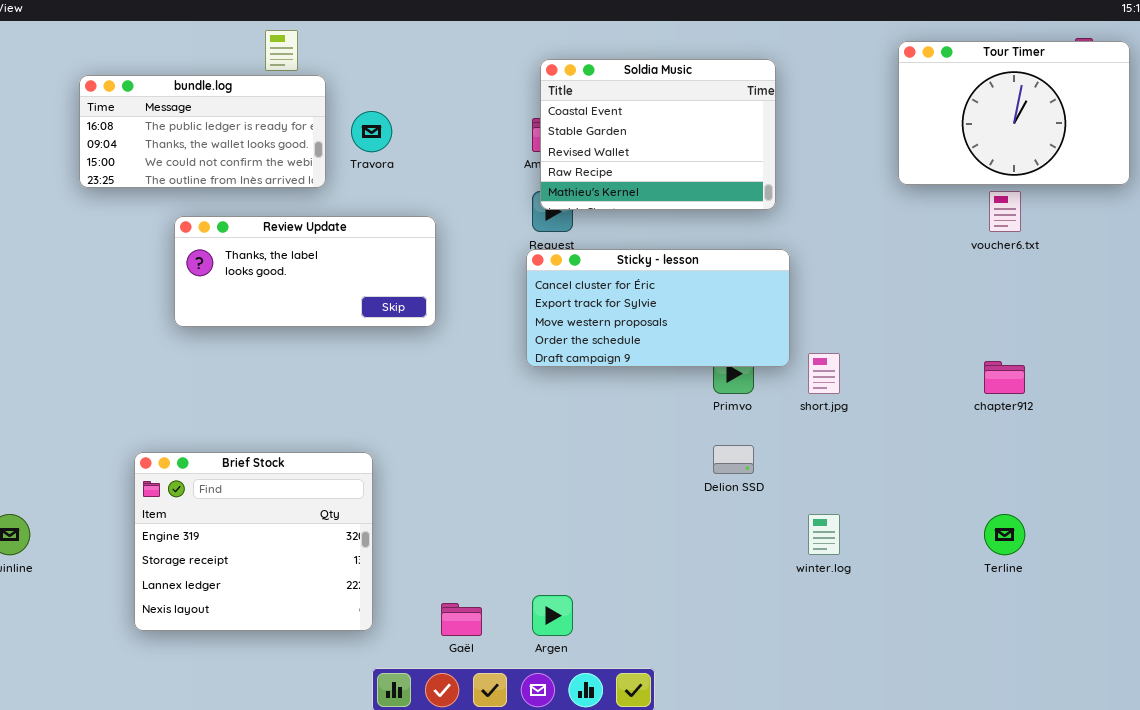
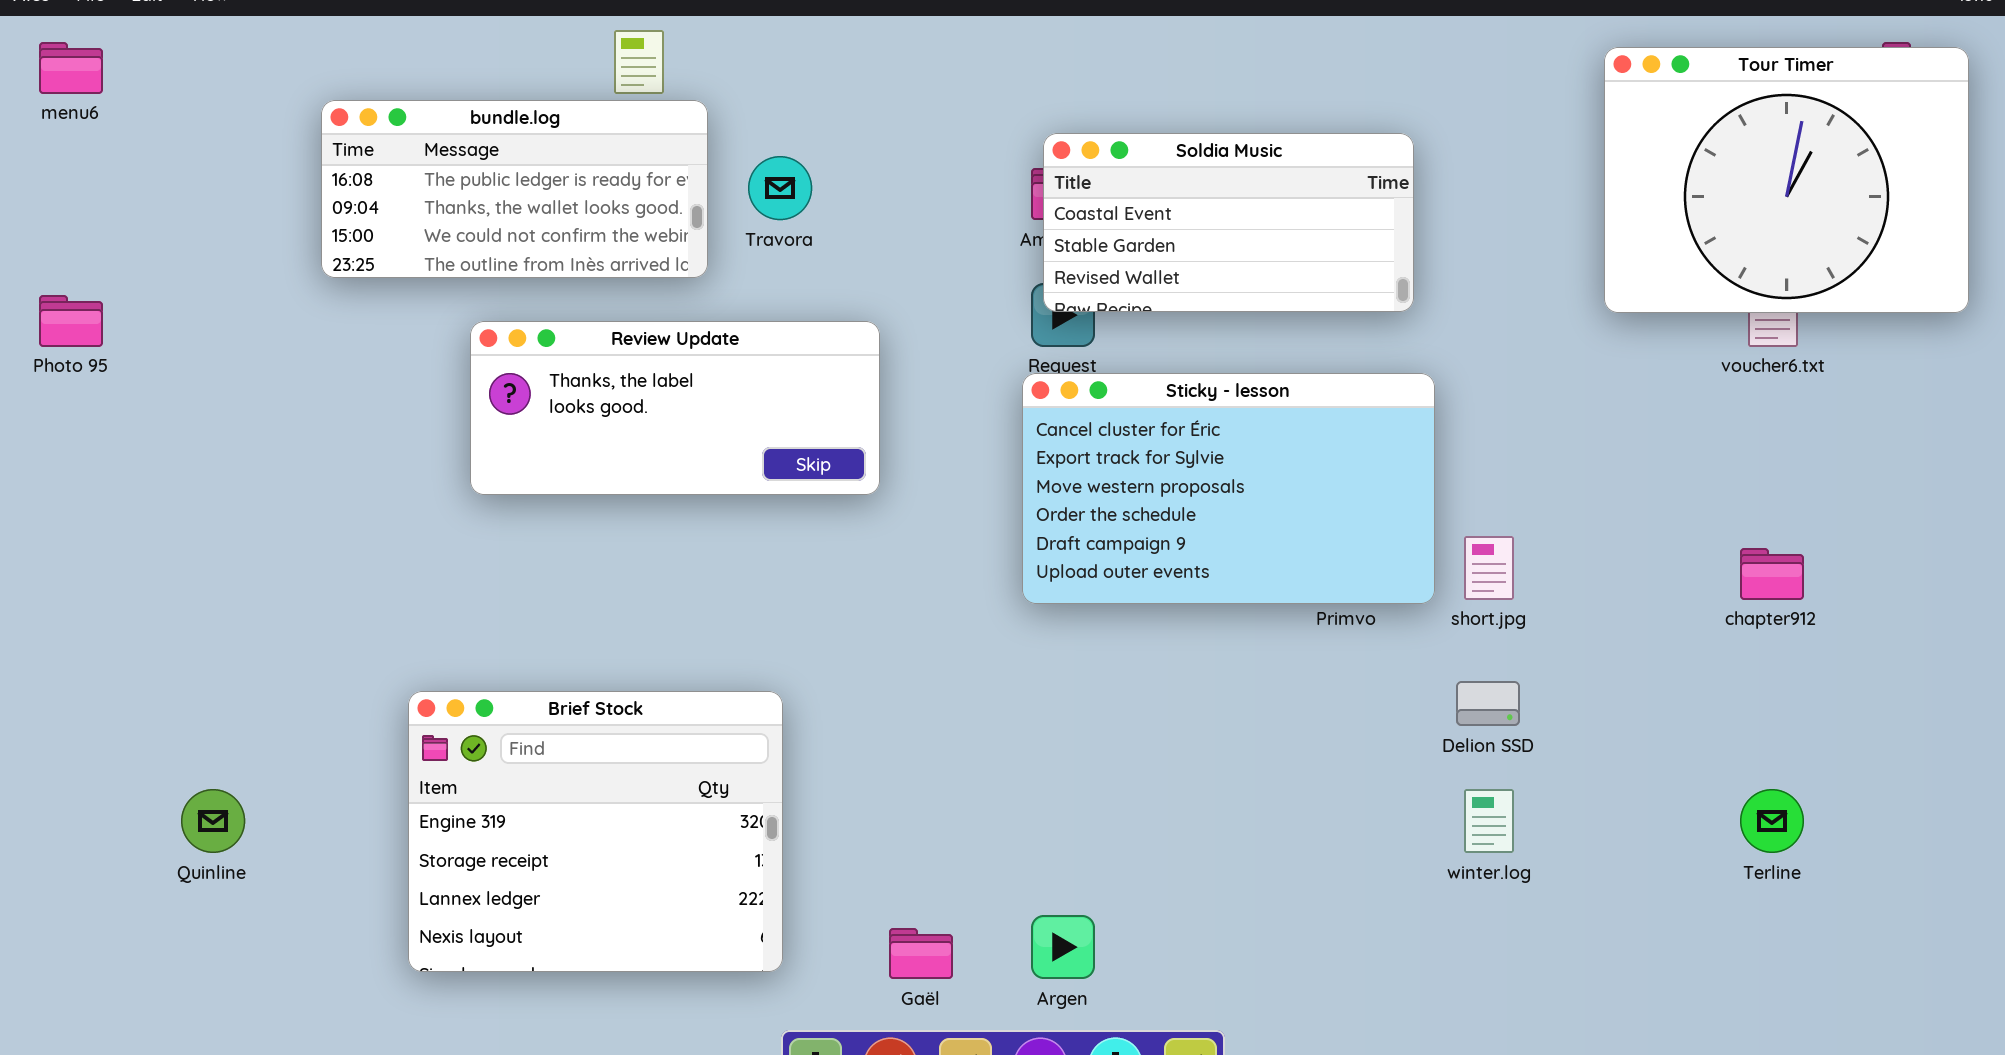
Tour Timer: [898,41,1130,185] -> [1604,47,1969,313], resized
Soldia Music: [540,59,776,210] -> [1043,133,1414,312], resized
Sticky - lesson: [526,249,790,367] -> [1022,373,1435,604], resized
Delion SSD: [713,445,754,474] -> [1456,681,1520,726], moved

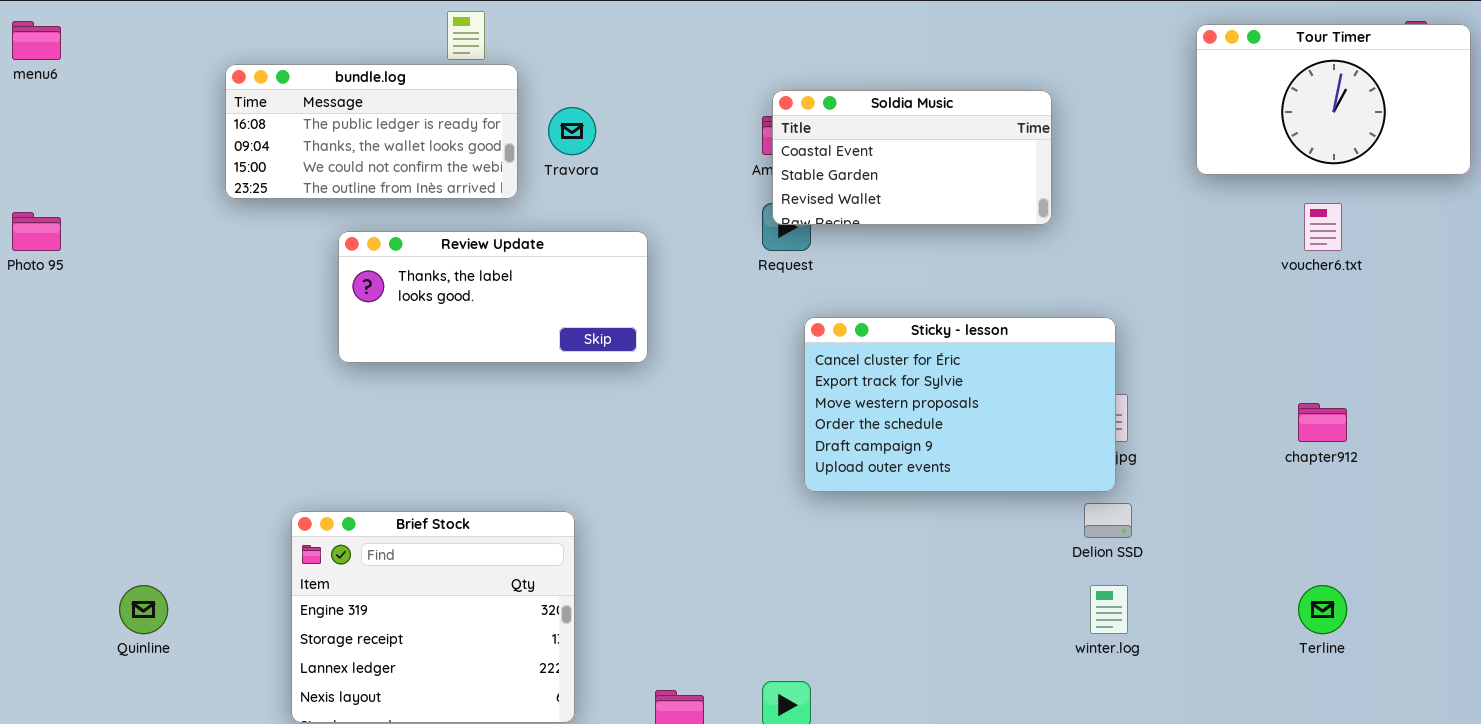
Tour Timer: [1604,47,1969,313] -> [1196,24,1471,175], resized
Sticky - lesson: [1022,373,1435,604] -> [804,317,1116,492], moved

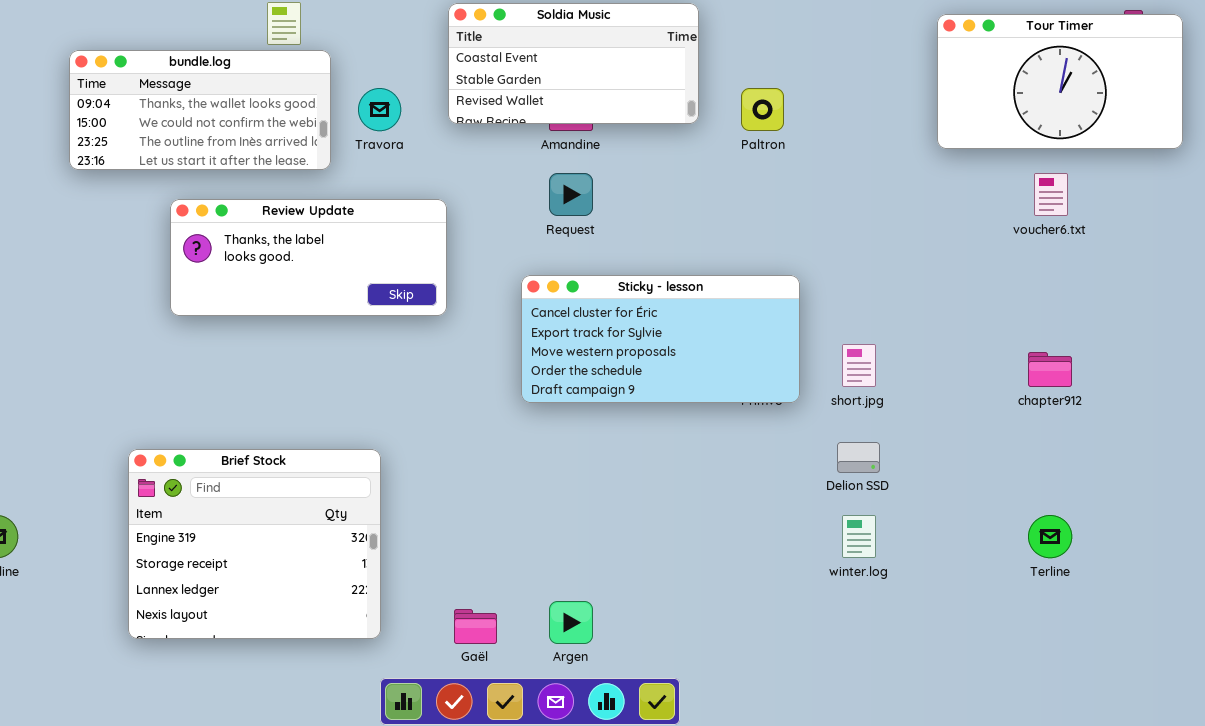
bundle.log: [225,64,518,199] -> [69,50,331,170], scrolled down 1 row
Soldia Music: [772,90,1052,225] -> [448,3,699,124], moved
Sticky - lesson: [804,317,1116,492] -> [521,275,800,403], moved, resized

